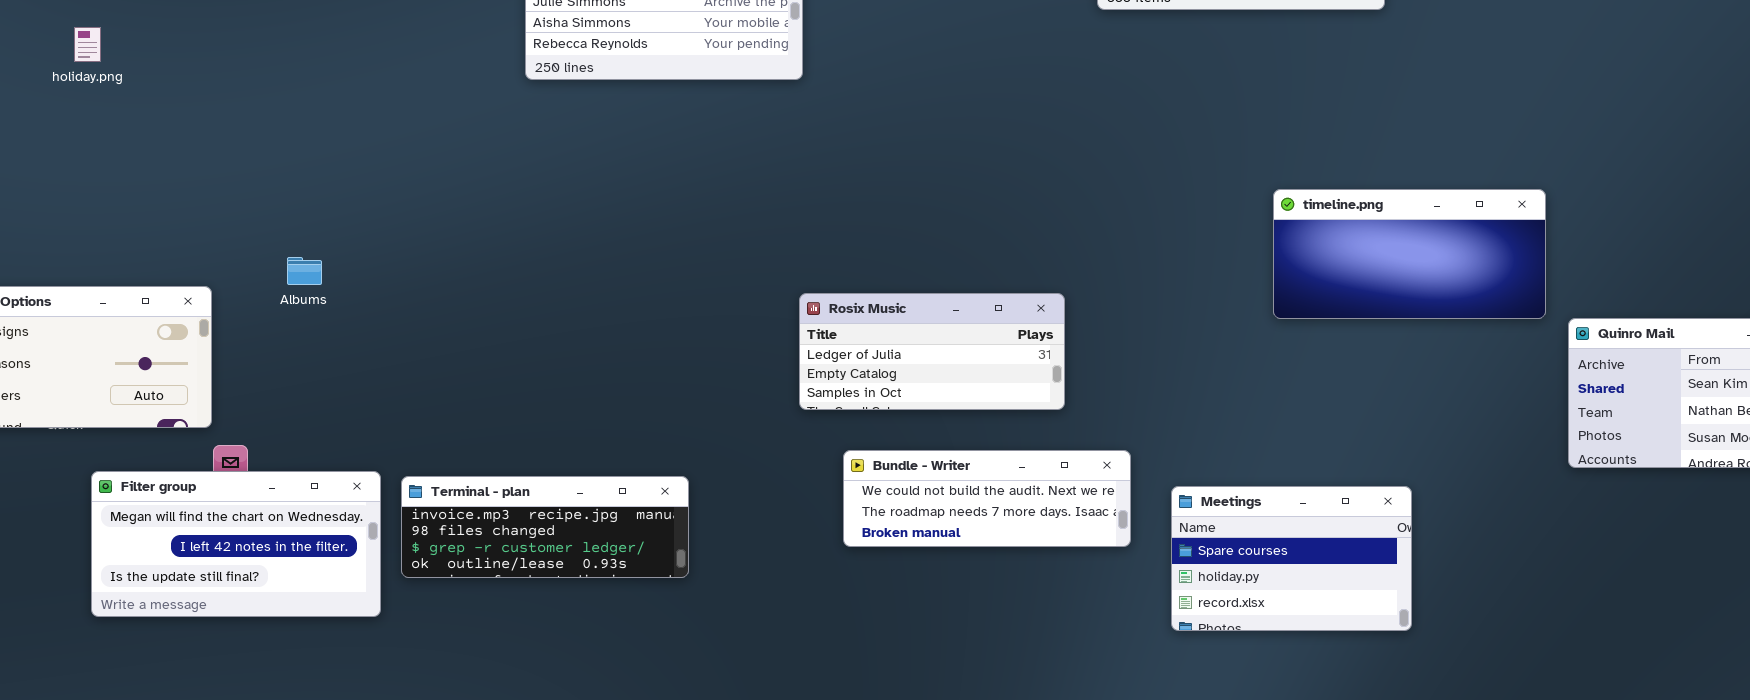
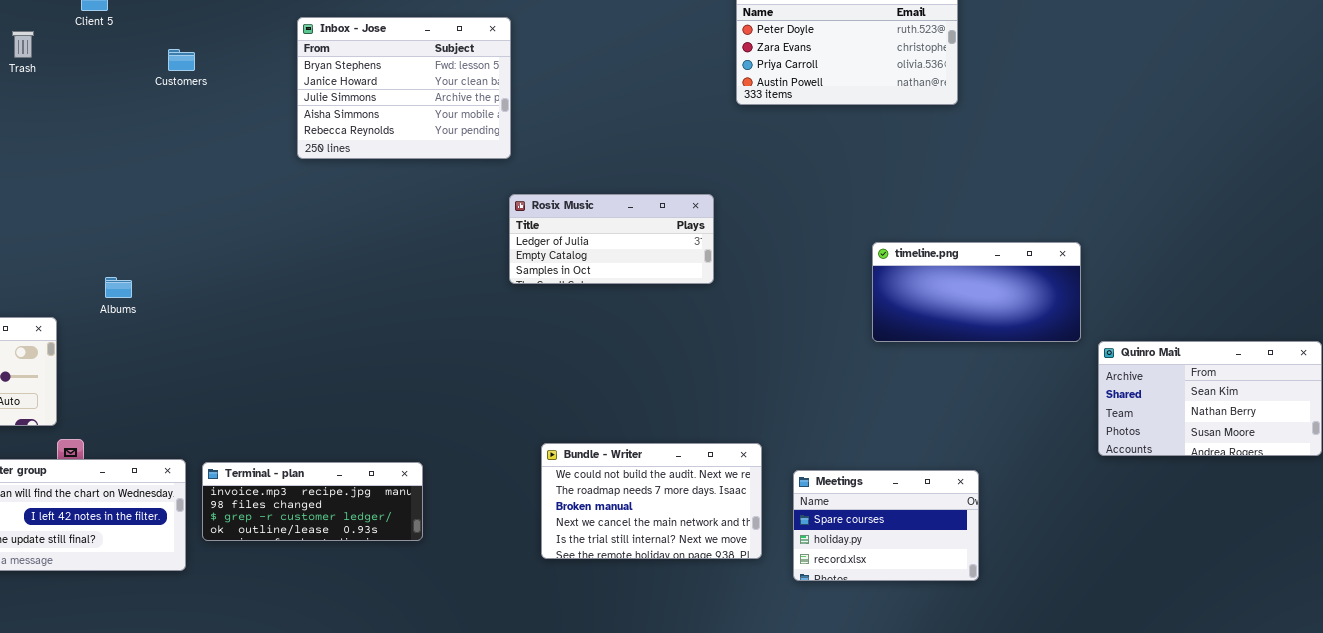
Albums: [287,257,322,285] -> [105,277,132,298], moved
Rosix Music: [799,293,1065,410] -> [509,194,714,284], moved
Bundle - Writer: [843,450,1131,547] -> [541,443,762,559], resized

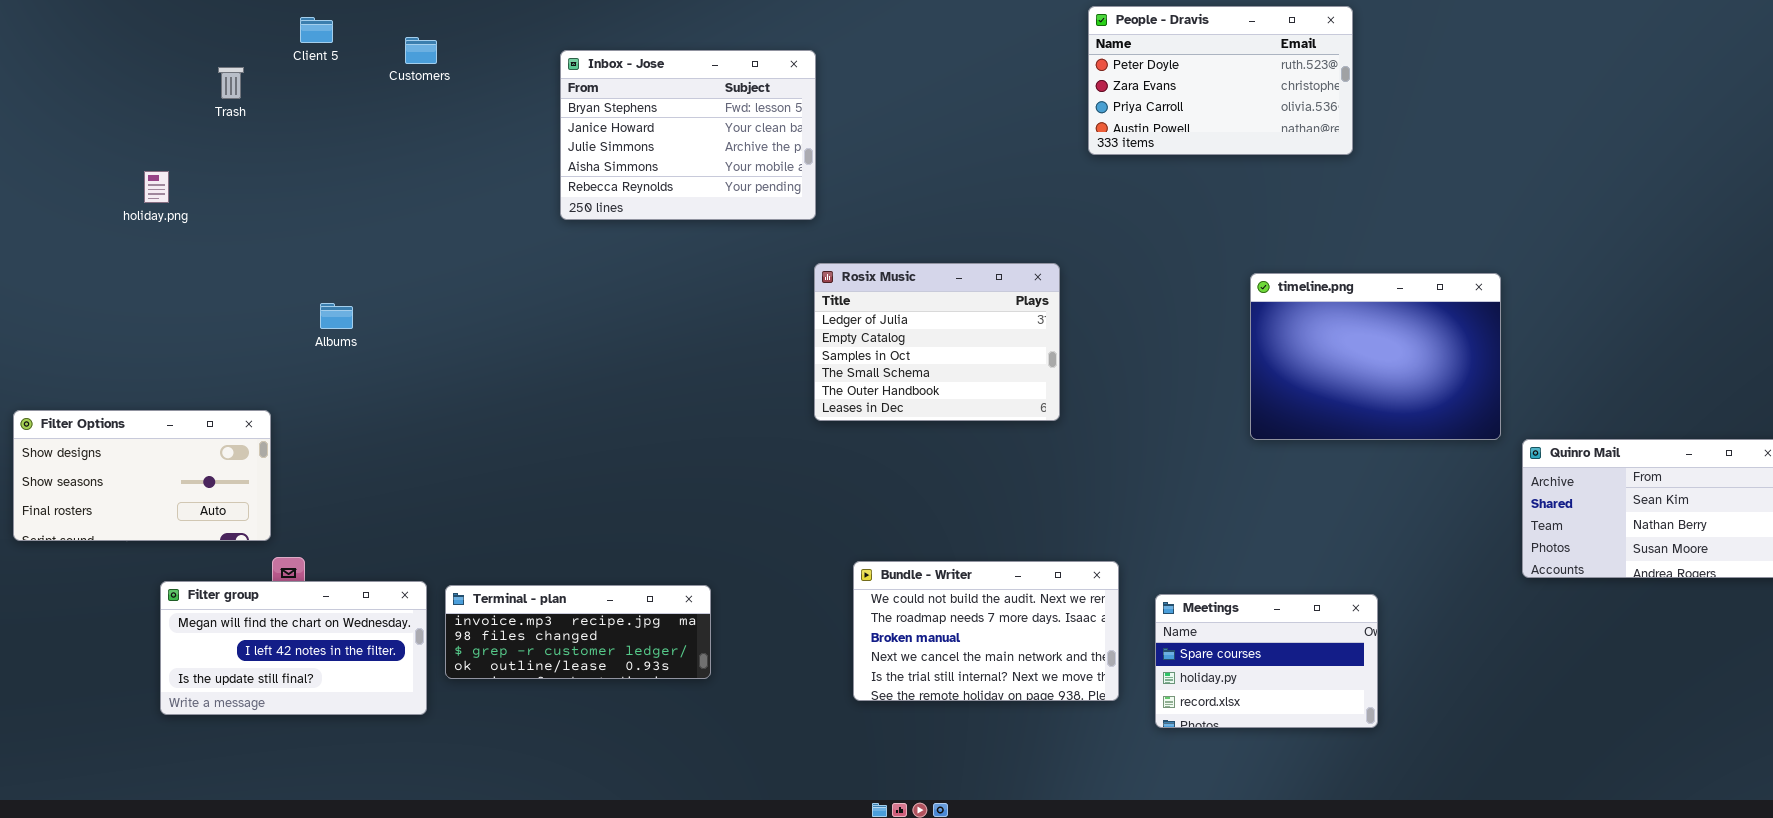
Customers: [168,49,195,71] -> [405,37,437,64], moved
Rosix Music: [509,194,714,284] -> [814,263,1060,421], resized
timeline.png: [872,242,1081,342] -> [1250,273,1501,440], resized
Albums: [105,277,132,298] -> [320,303,353,329], moved

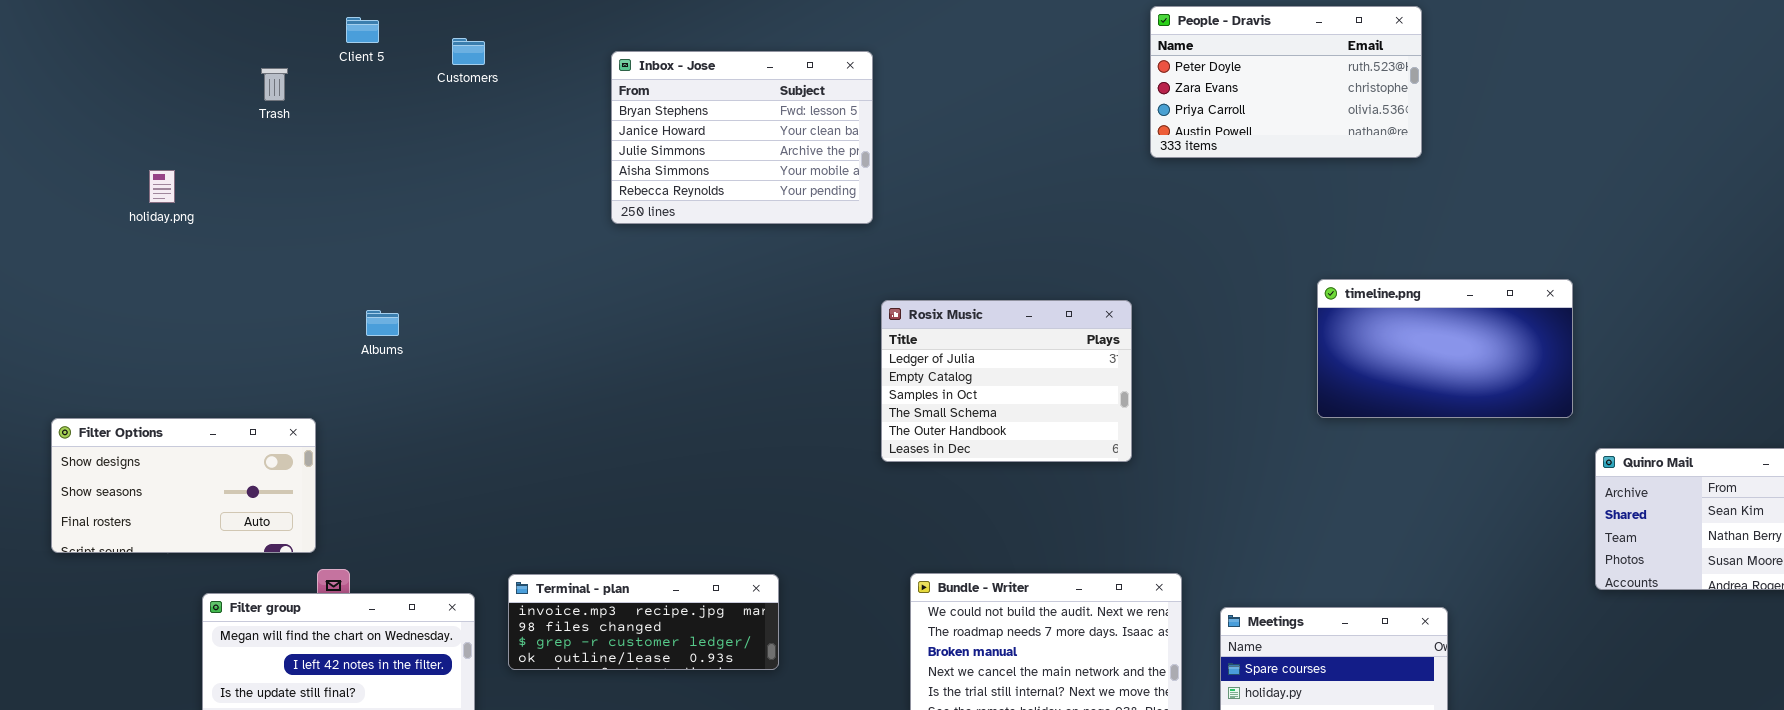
holiday.png: [144,171,169,203] -> [149,170,175,203], moved
Rosix Music: [814,263,1060,421] -> [881,300,1132,462], moved
timeline.png: [1250,273,1501,440] -> [1317,279,1573,418], resized
Terminal - plan: [445,585,711,679] -> [508,574,779,670], moved

